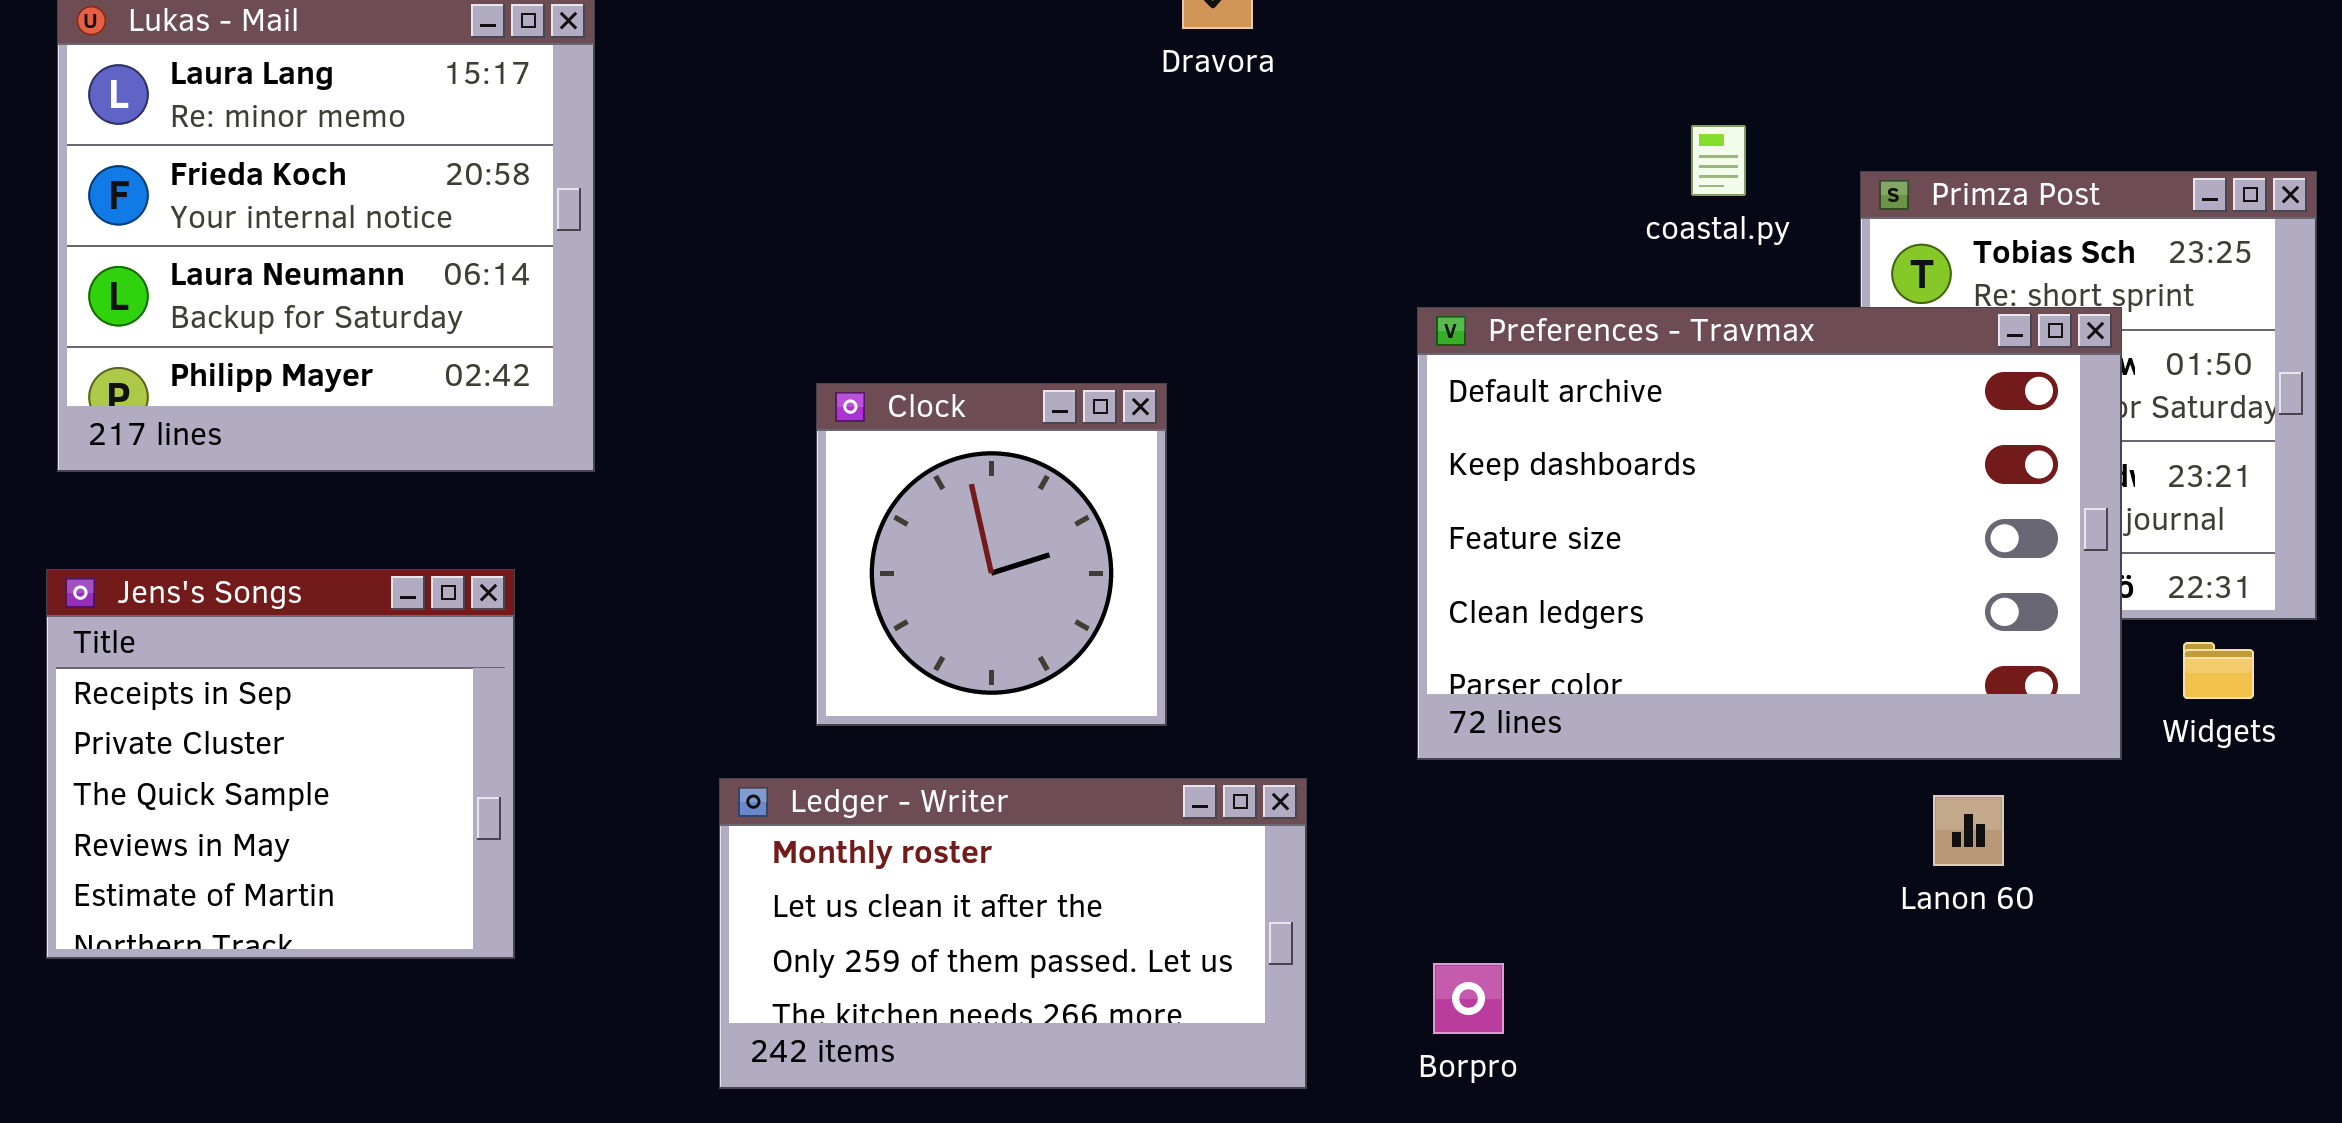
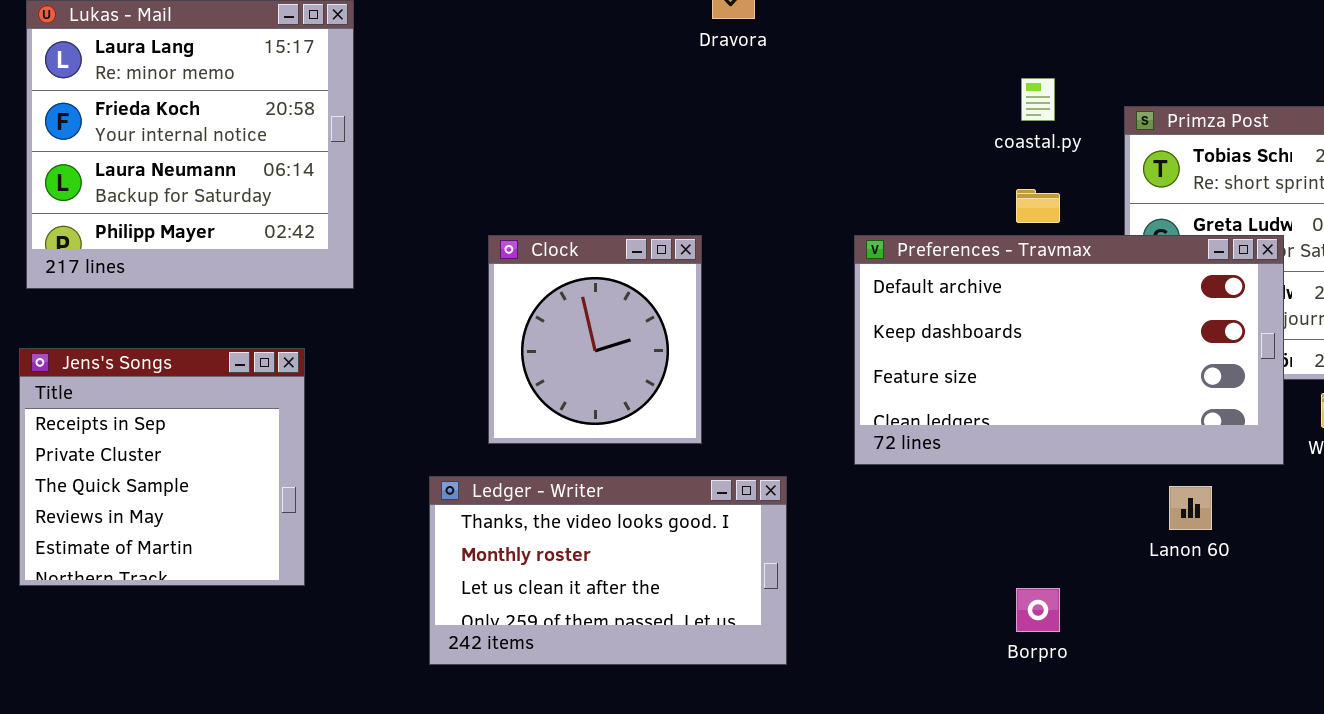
Preferences - Travmax: [1417,307,2122,760] -> [854,235,1284,465], resized
Ledger - Writer: [719,778,1307,1089] -> [429,476,787,665], scrolled up 1 row
Borpro: [1433,963,1504,1034] -> [1016,588,1060,632], moved

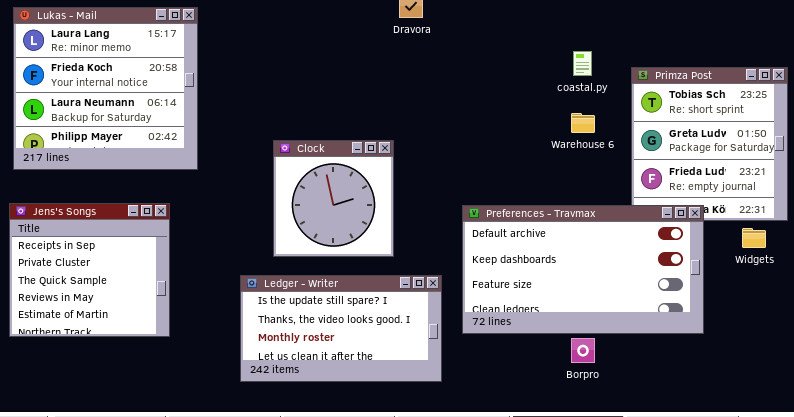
Preferences - Travmax: [854,235,1284,465] -> [462,205,704,334], moved
Ledger - Writer: [429,476,787,665] -> [240,275,442,382], scrolled up 1 row

